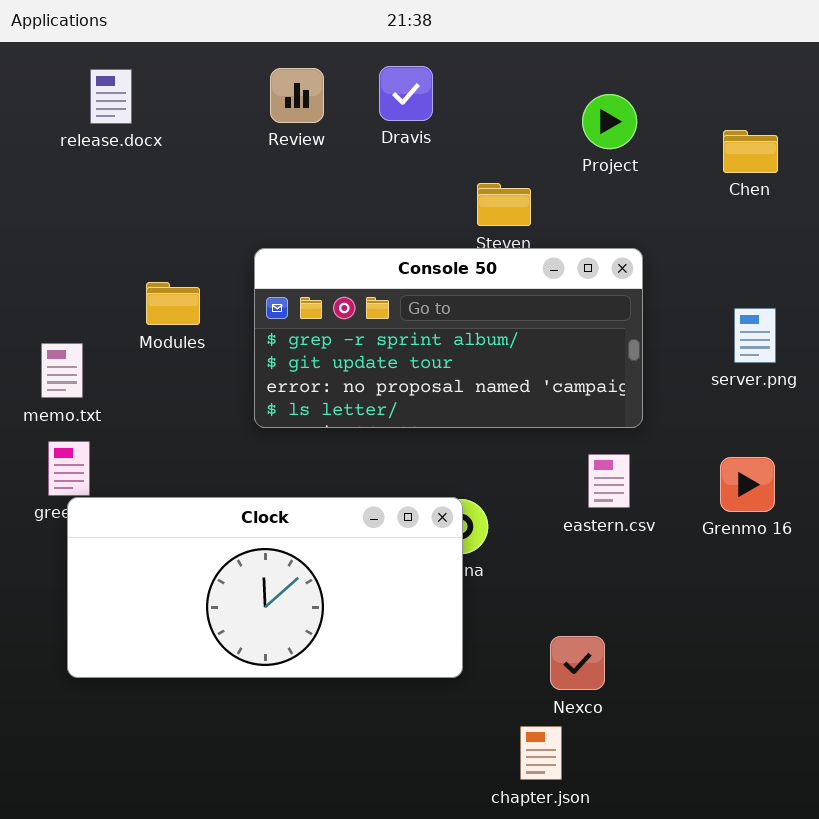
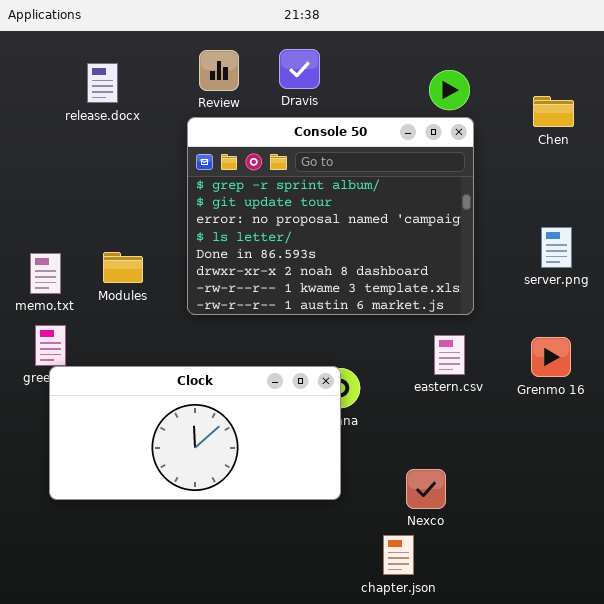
release.docx: [90,69,132,124] -> [87,63,118,103], moved
Console 50: [254,248,643,428] -> [187,117,474,315], resized
Modules: [146,282,200,325] -> [103,252,143,283], moved

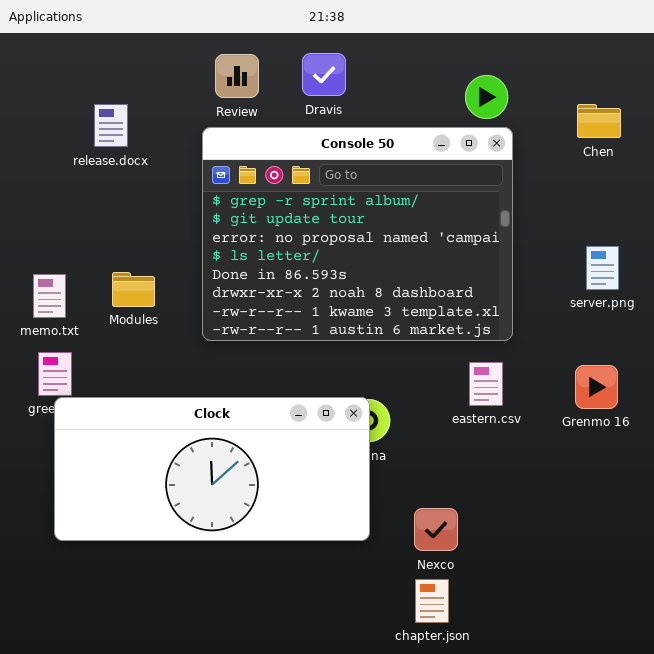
release.docx: [87,63,118,103] -> [94,104,128,147], moved
Nexco: [406,469,446,509] -> [414,508,458,551], moved

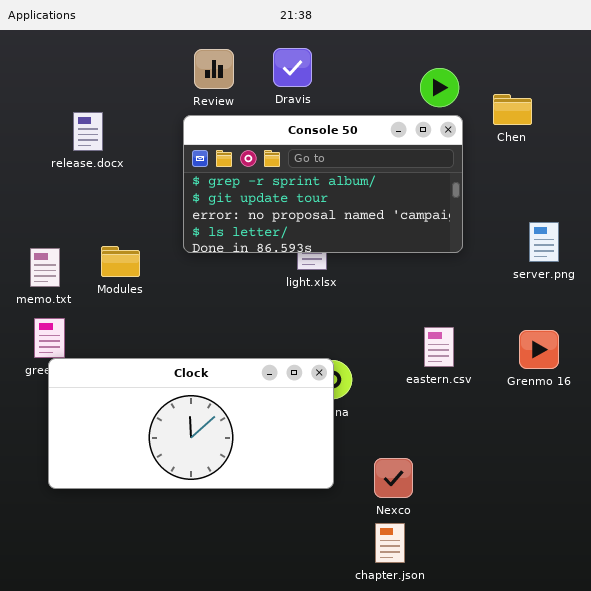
release.docx: [94,104,128,147] -> [73,112,103,151], moved
Chen: [577,104,621,138] -> [493,94,532,125], moved
Console 50: [202,127,513,341] -> [183,115,463,253], resized

